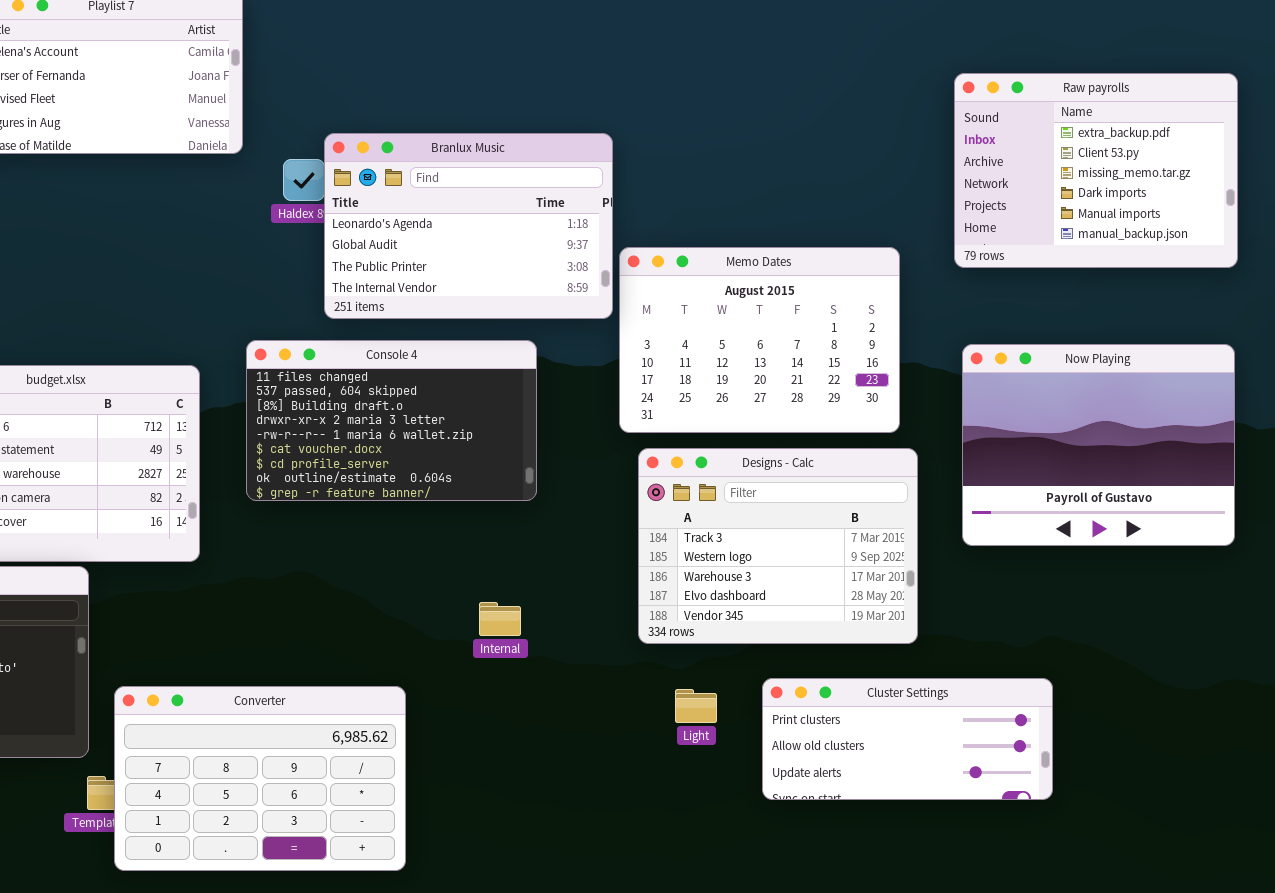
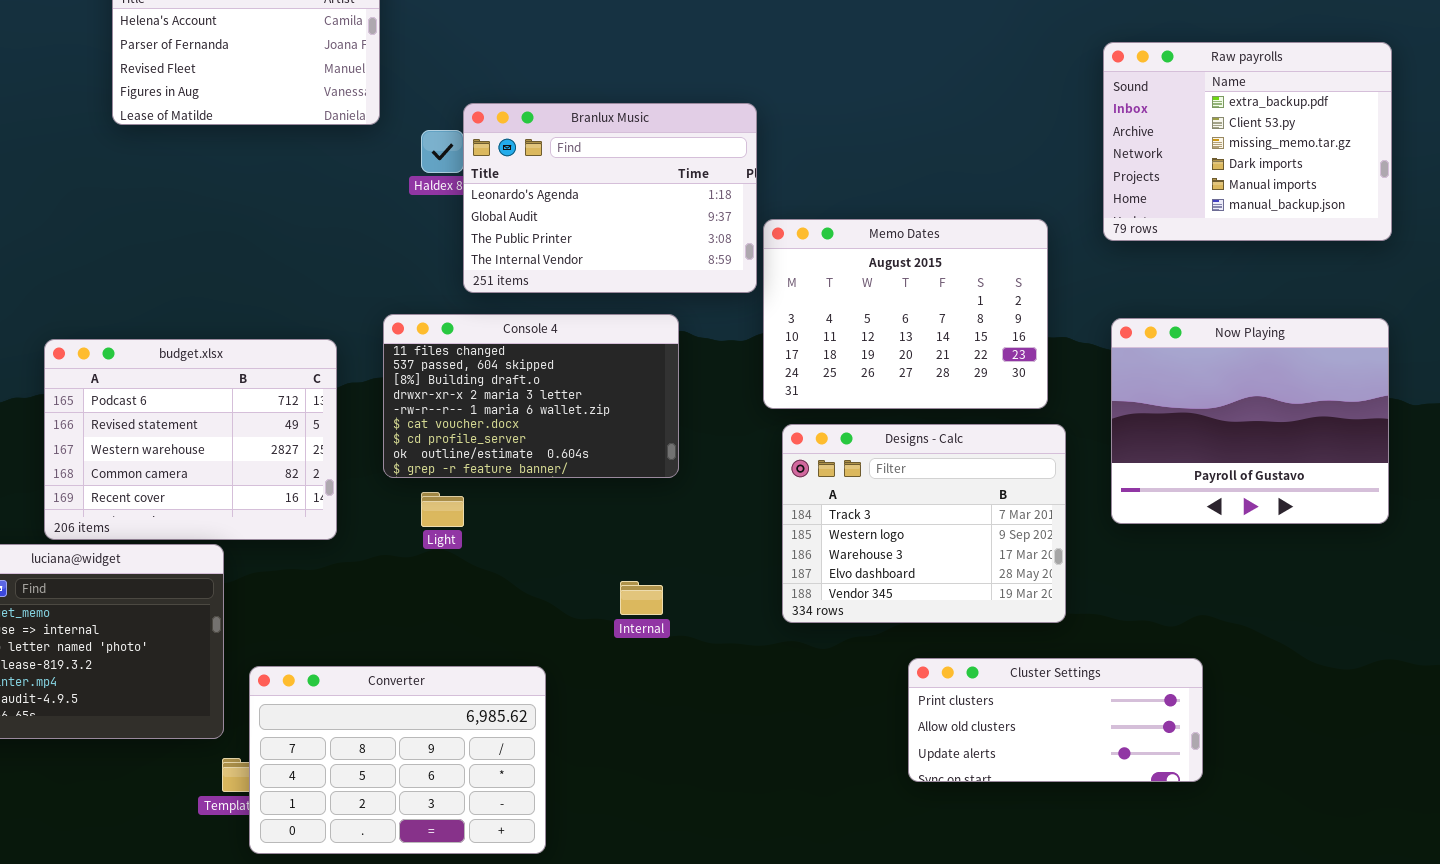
Light: [675,689,717,723] -> [421,492,464,527], moved

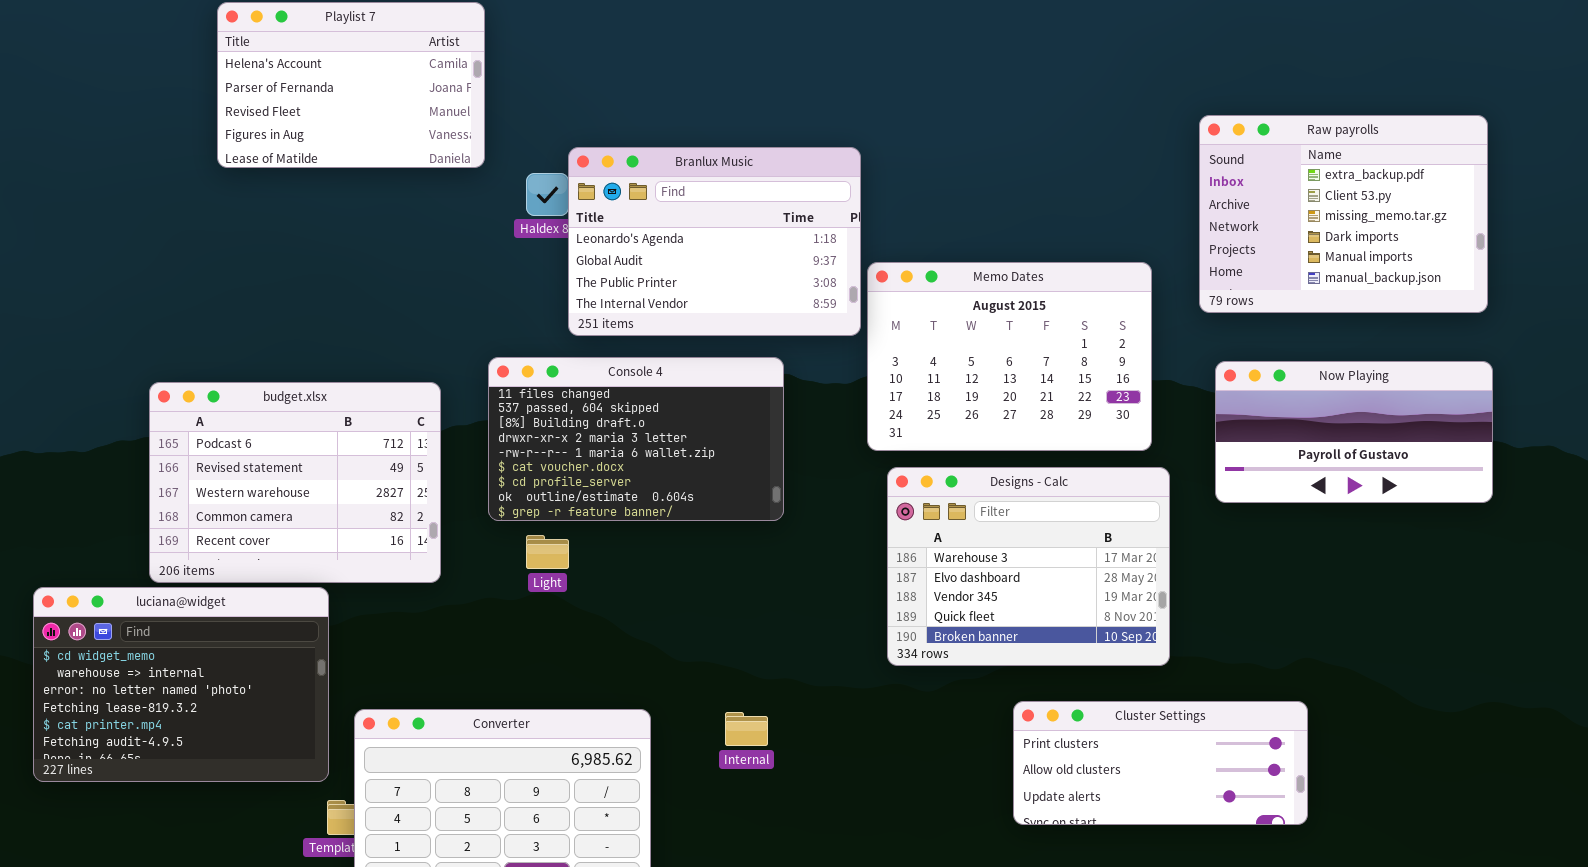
Raw payrolls: [1103,42,1392,241] -> [1199,115,1488,313], moved
Now Playing: [1111,318,1389,524] -> [1215,361,1493,503], resized
Designs - Calc: [782,424,1066,623] -> [887,467,1170,666], scrolled down 2 rows
Internal: [620,581,663,615] -> [725,712,768,746], moved

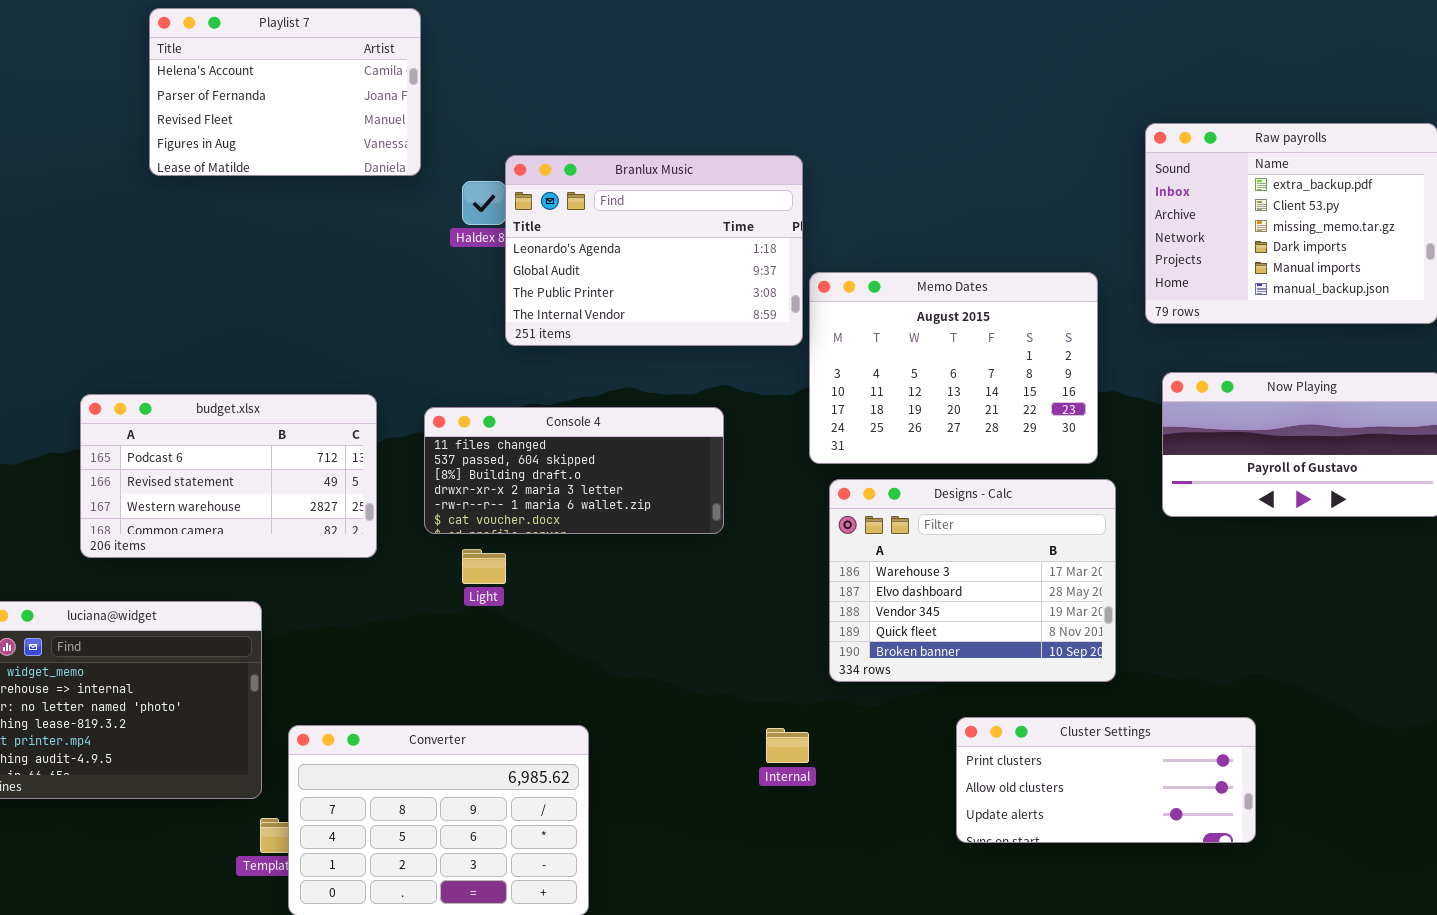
Console 4: [488,357,784,521] -> [424,407,724,534], resized
budget.xlsx: [149,382,441,583] -> [80,394,377,558], resized
Internal: [725,712,768,746] -> [766,728,809,763], moved

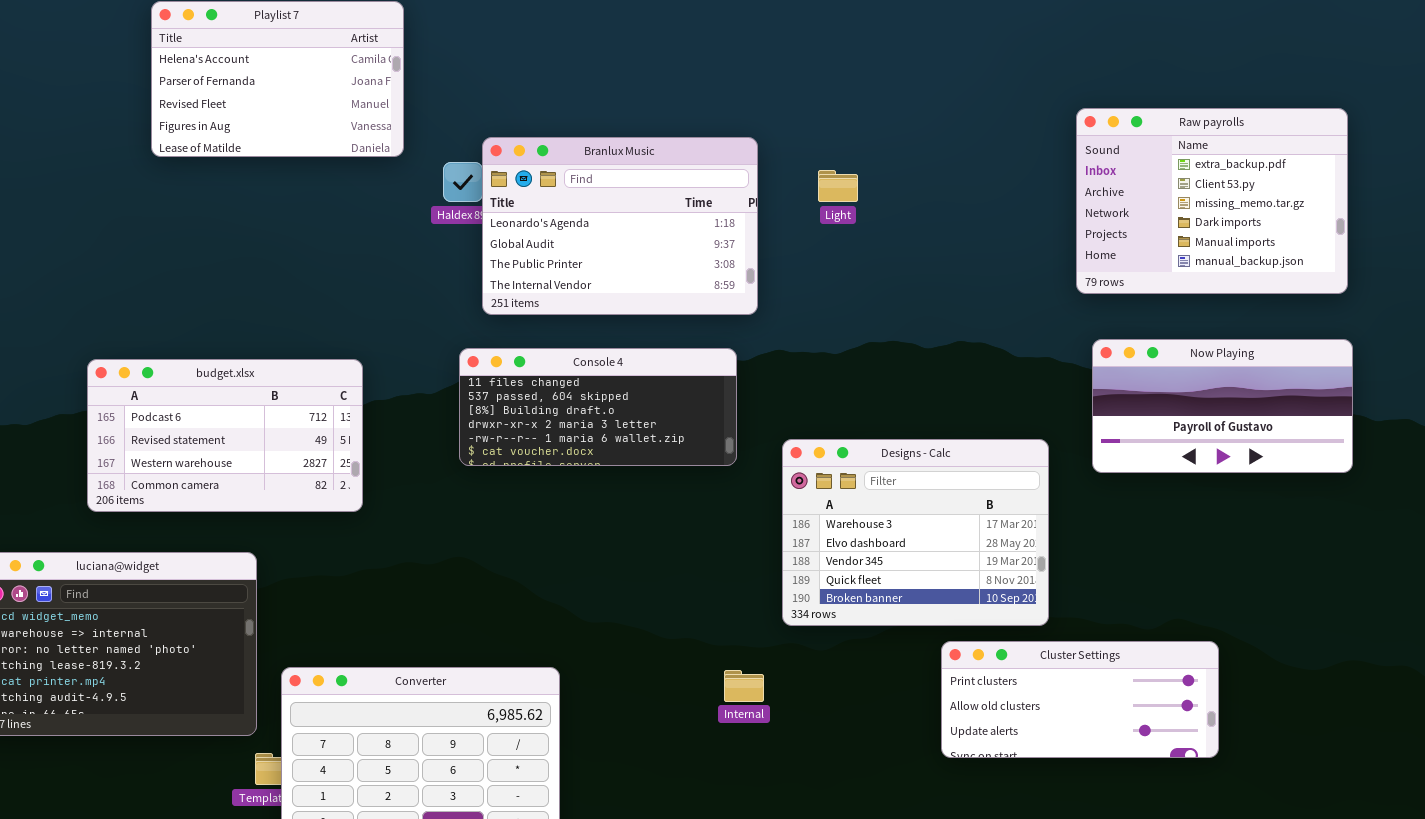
Memo Dates: [809,272,1098,464] -> none, closed
Console 4: [424,407,724,534] -> [459,348,737,466], moved
Light: [462,549,506,584] -> [818,170,858,202], moved
Cluster Settings: [956,717,1256,843] -> [941,641,1219,758], moved

